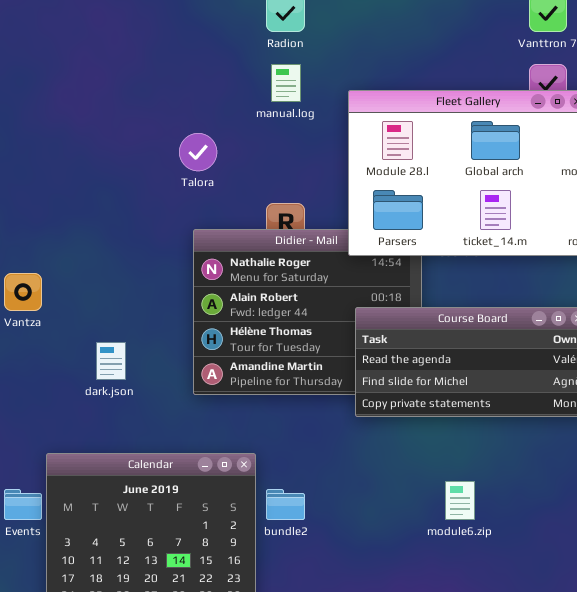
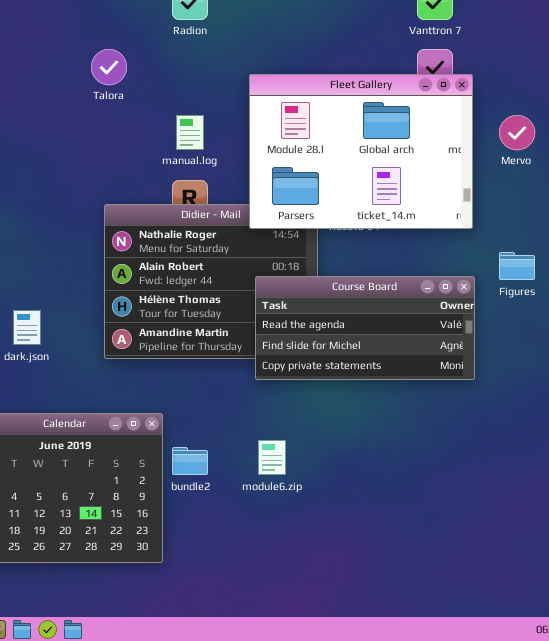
manual.log: [271,64,301,102] -> [176,115,204,150], moved
Talora: [179,133,217,171] -> [91,49,127,85], moved
module6.zip: [445,481,475,520] -> [258,440,286,475], moved

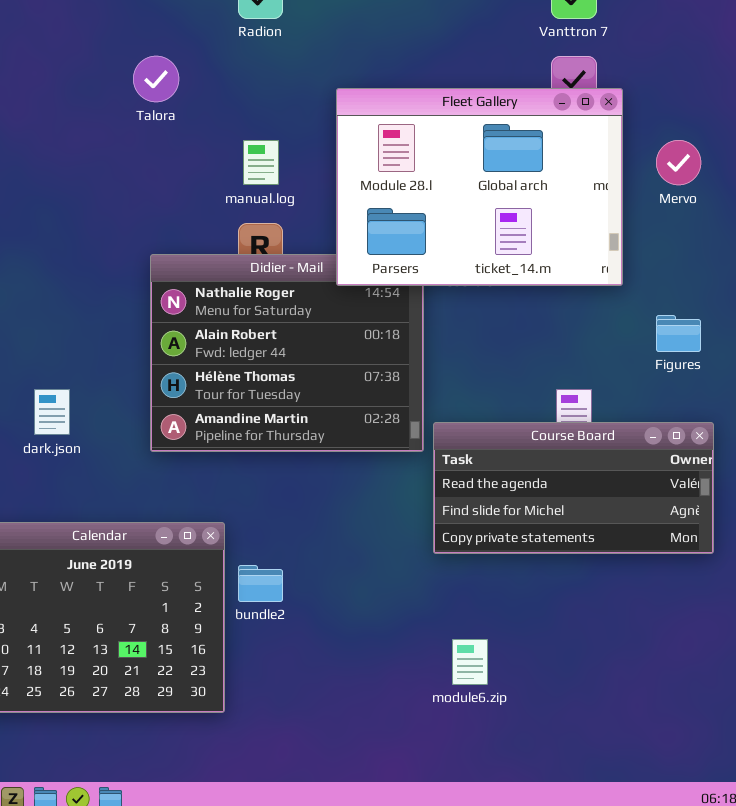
Course Board: [255,276,475,380] -> [433,422,714,554], moved
module6.zip: [258,440,286,475] -> [452,639,488,685], moved

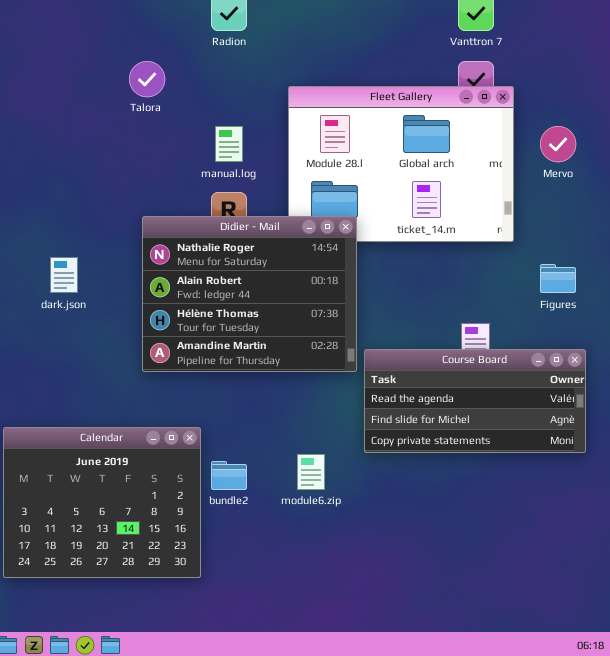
Didier - Mail: [150,254,424,452] -> [142,216,357,372], raised
dark.json: [34,389,70,435] -> [50,257,78,293], moved
module6.zip: [452,639,488,685] -> [297,454,325,490], moved

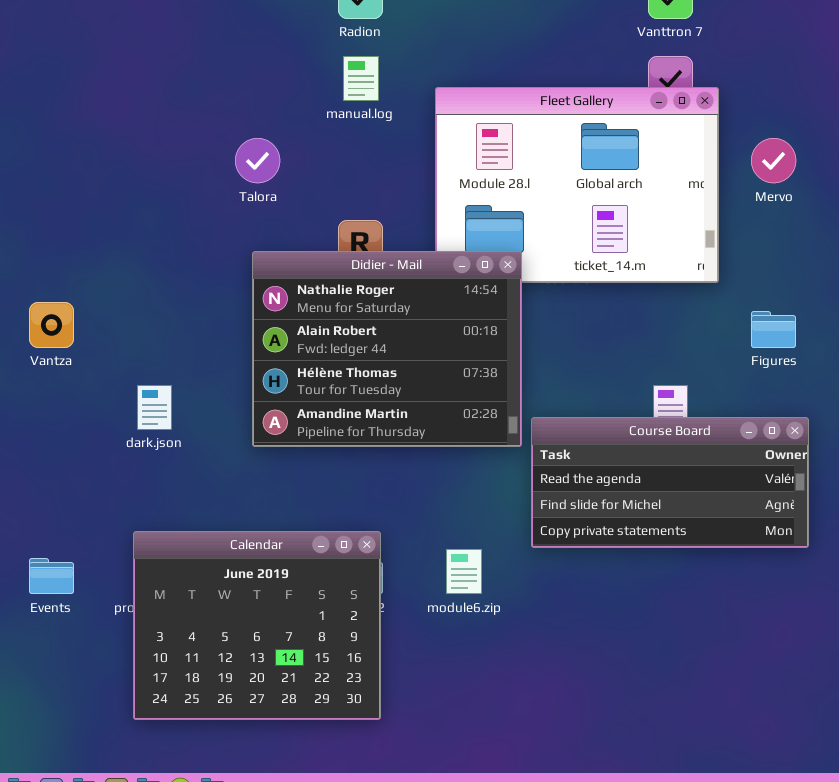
Talora: [129,61,165,97] -> [235,138,280,183], moved
manual.log: [215,126,243,162] -> [343,56,379,101], moved
dark.json: [50,257,78,293] -> [137,385,172,430], moved
Calendar: [3,427,201,578] -> [133,531,381,720], moved

